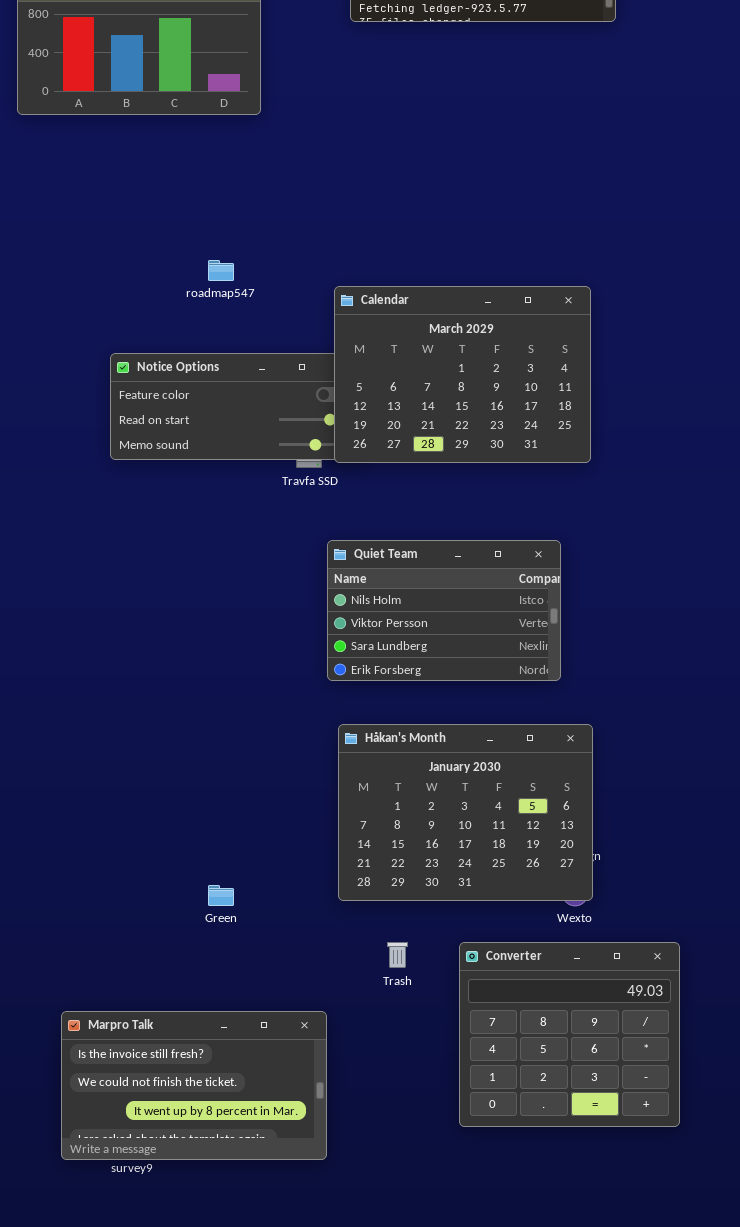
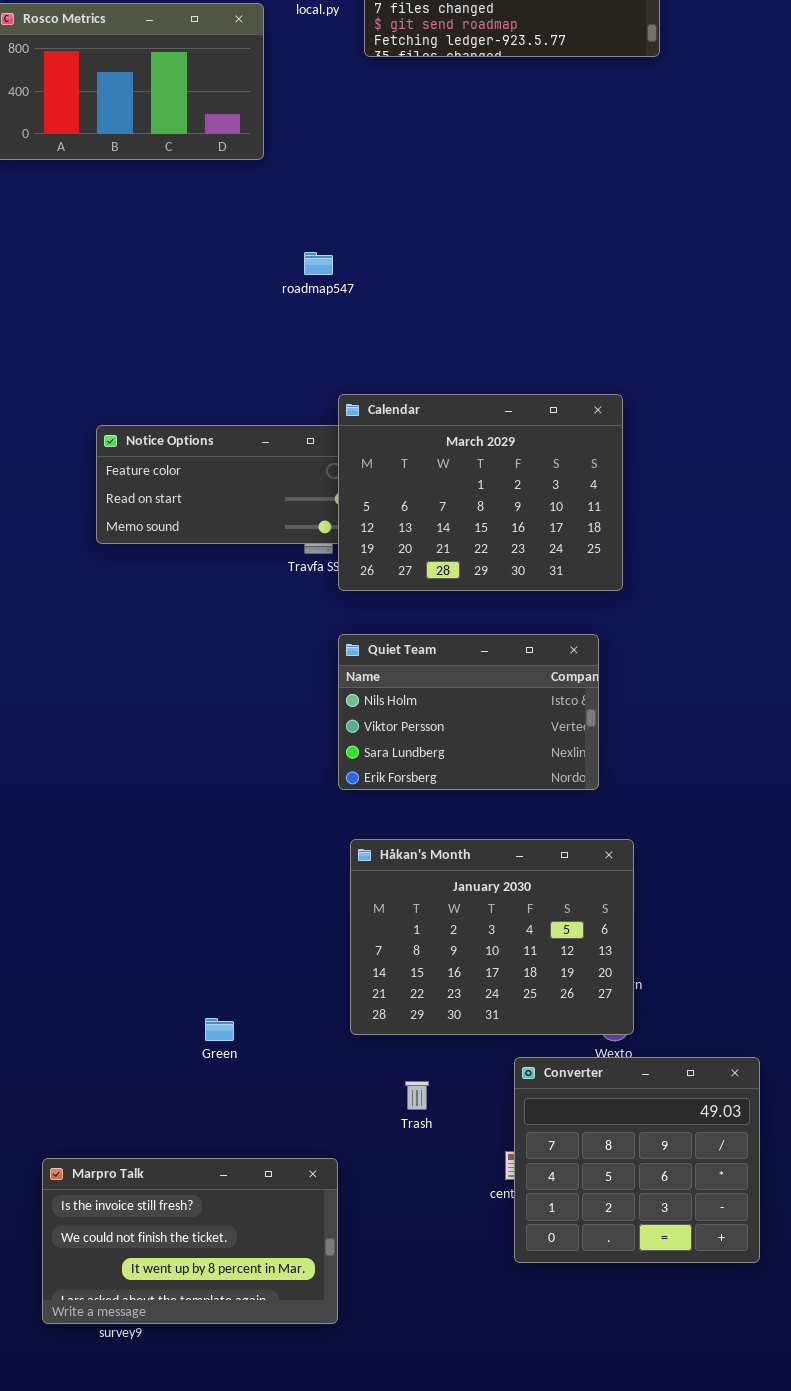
roadmap547: [208,260,234,281] -> [304,252,333,275], moved
Calendar: [334,286,591,463] -> [338,394,623,591], moved
Converter: [459,942,680,1127] -> [514,1057,760,1263], moved

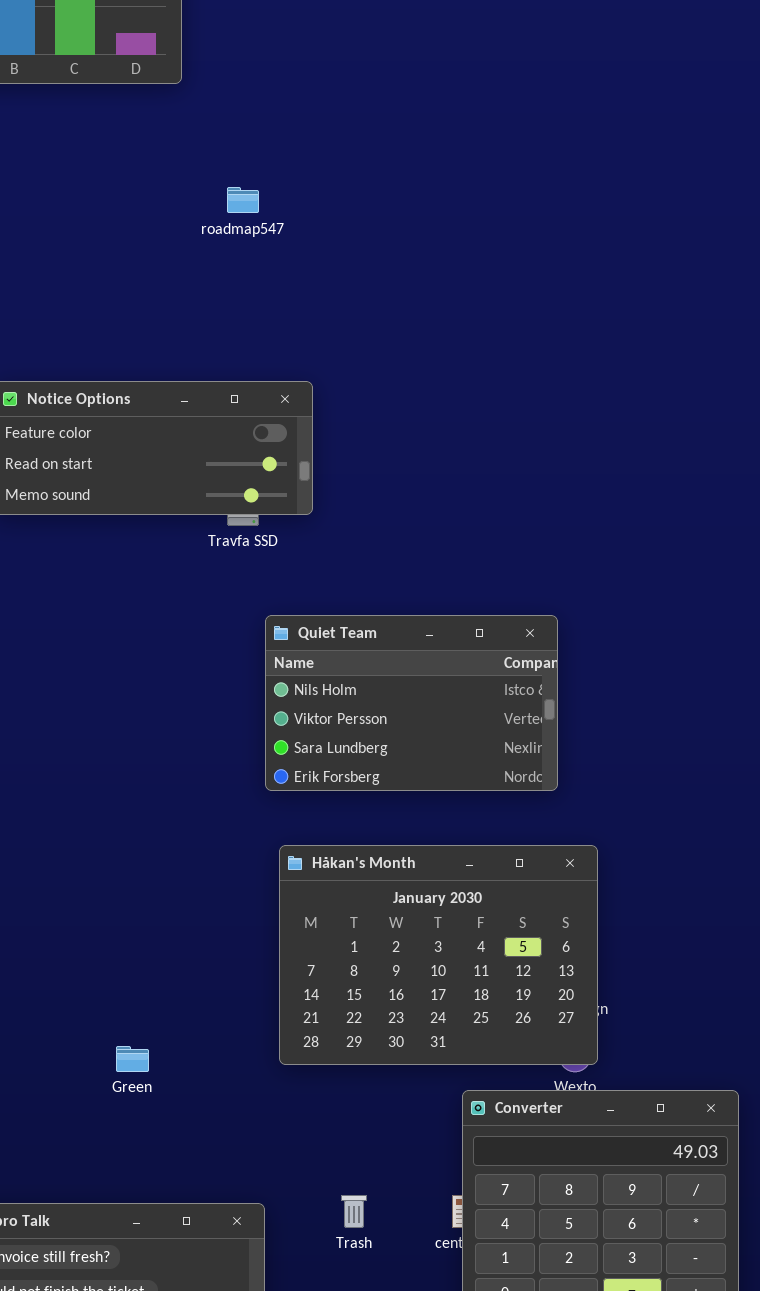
Calendar: [338,394,623,591] -> none, closed
Trash: [405,1081,429,1110] -> [341,1195,367,1228], moved

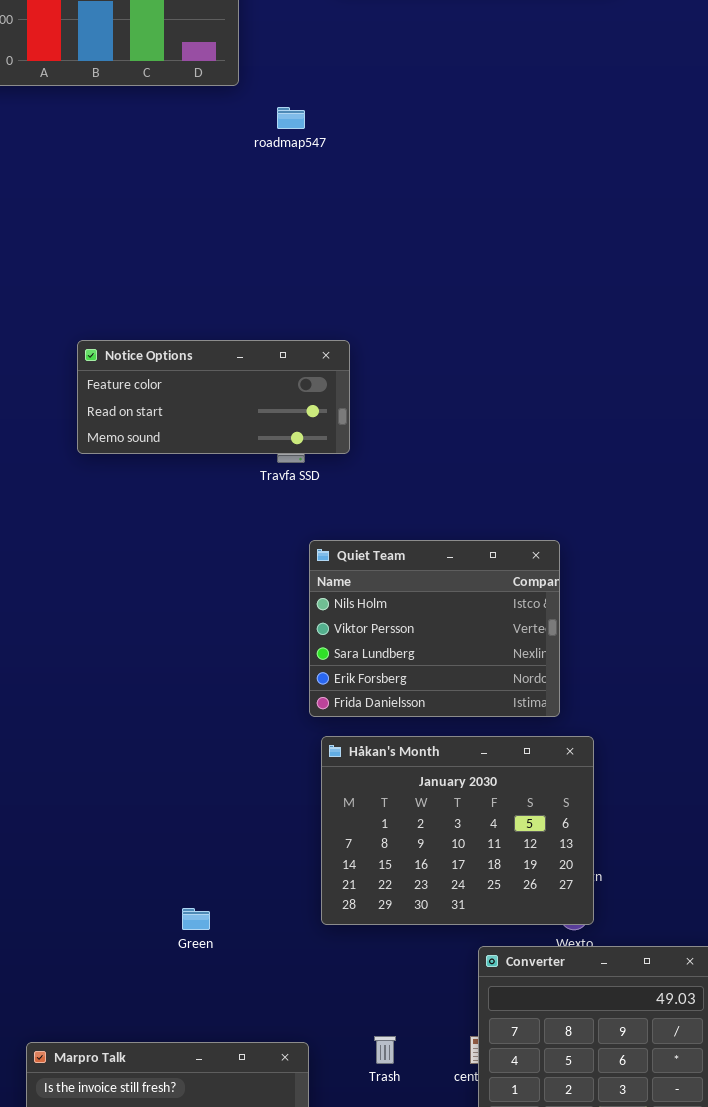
roadmap547: [227,187,259,213] -> [277,107,305,129], moved
Quiet Team: [265,615,558,791] -> [309,540,560,717], resized

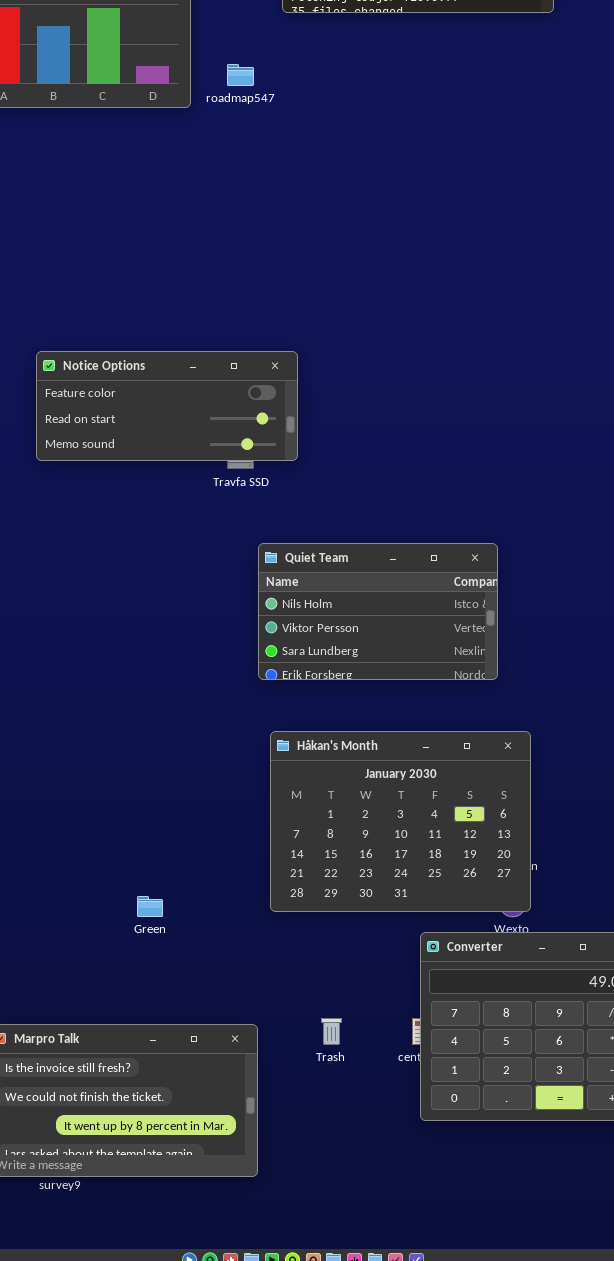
roadmap547: [277,107,305,129] -> [227,64,254,86], moved
Quiet Team: [309,540,560,717] -> [258,543,498,680], resized

